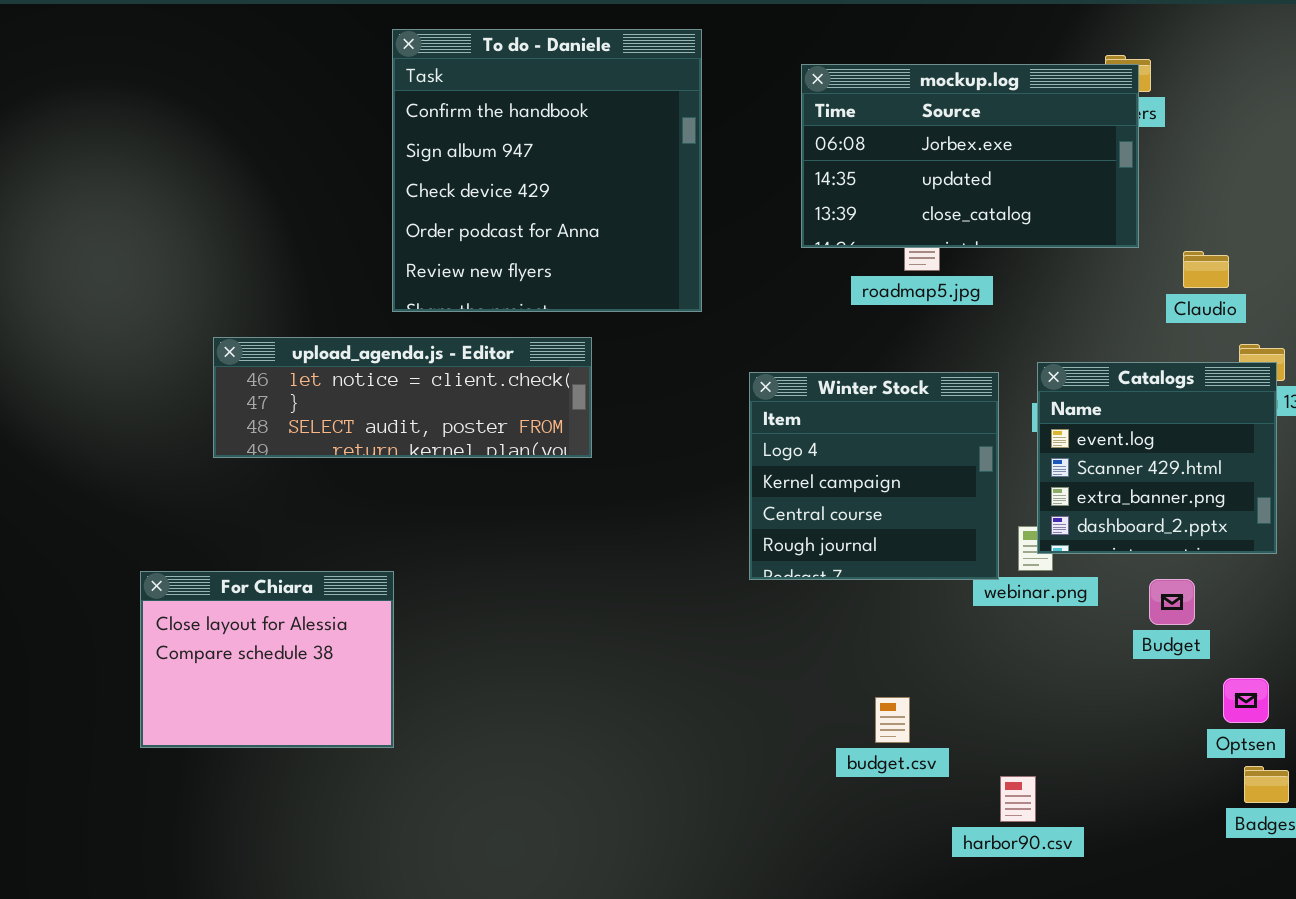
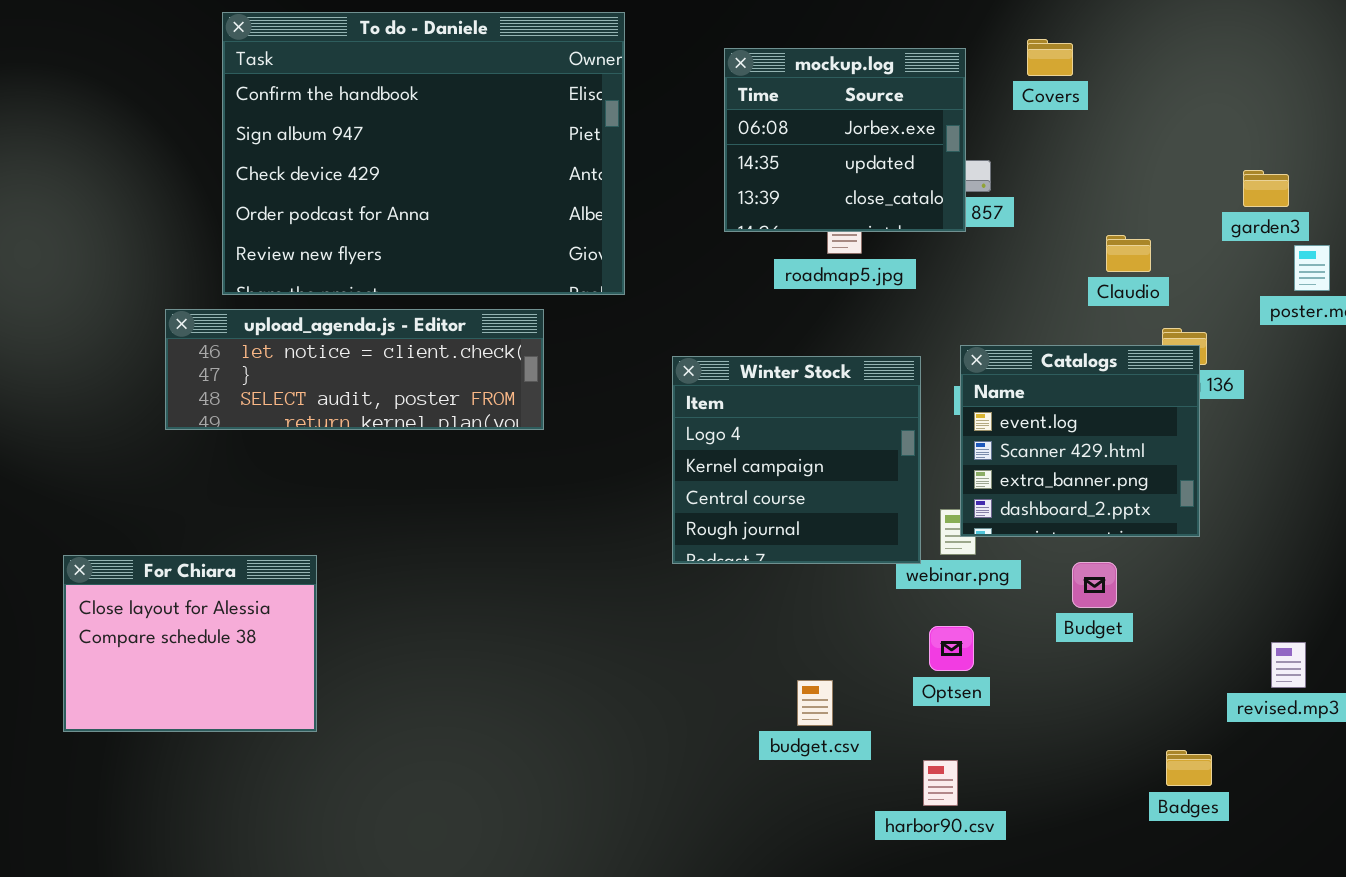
To do - Daniele: [392,29,702,312] -> [222,12,625,295], resized
mockup.log: [801,64,1139,248] -> [724,48,966,232], resized
upload_agenda.js - Editor: [213,337,592,458] -> [165,309,544,430], moved
Optsen: [1223,678,1269,723] -> [929,626,974,671], moved

